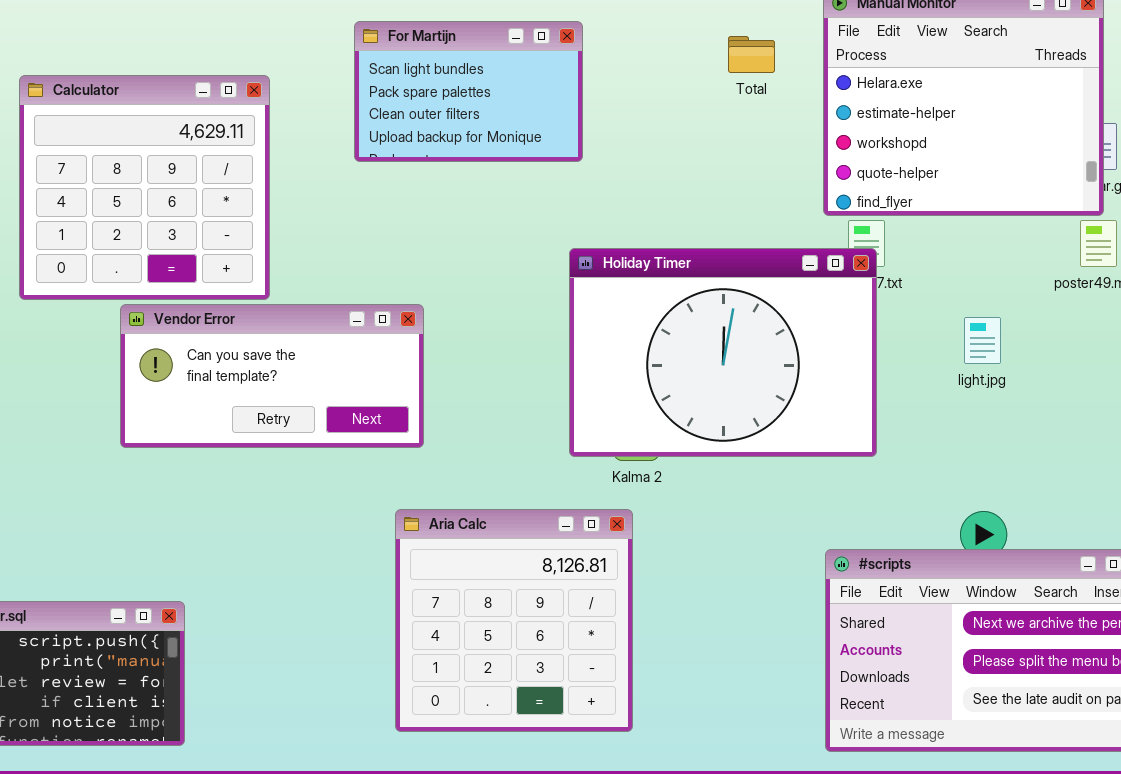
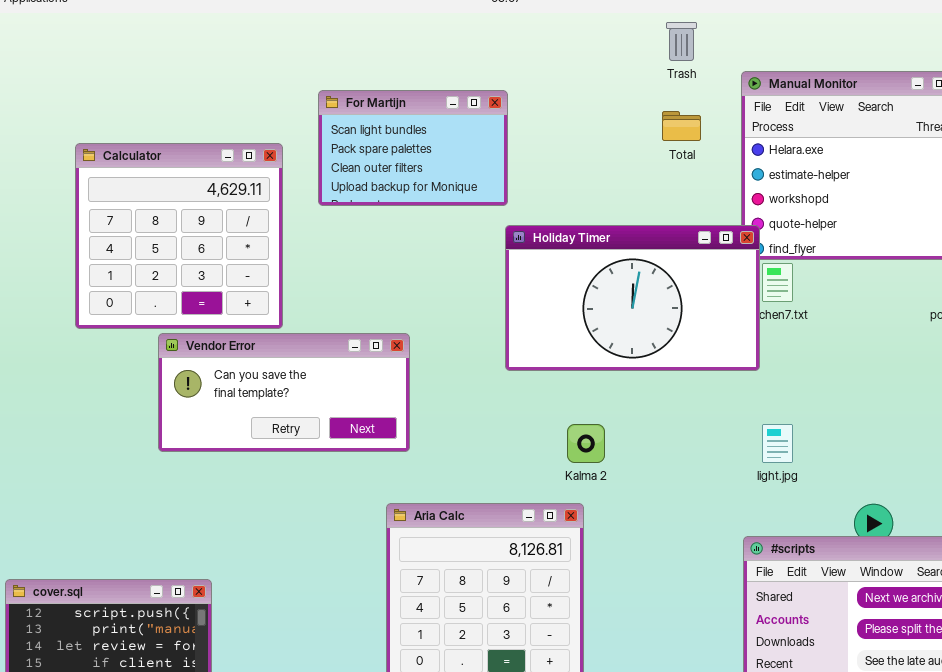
For Martijn: [354,21,583,162] -> [318,90,508,206], moved
Holiday Timer: [569,248,877,457] -> [505,225,760,371], moved, resized
light.jpg: [964,317,1001,364] -> [762,424,793,463], moved

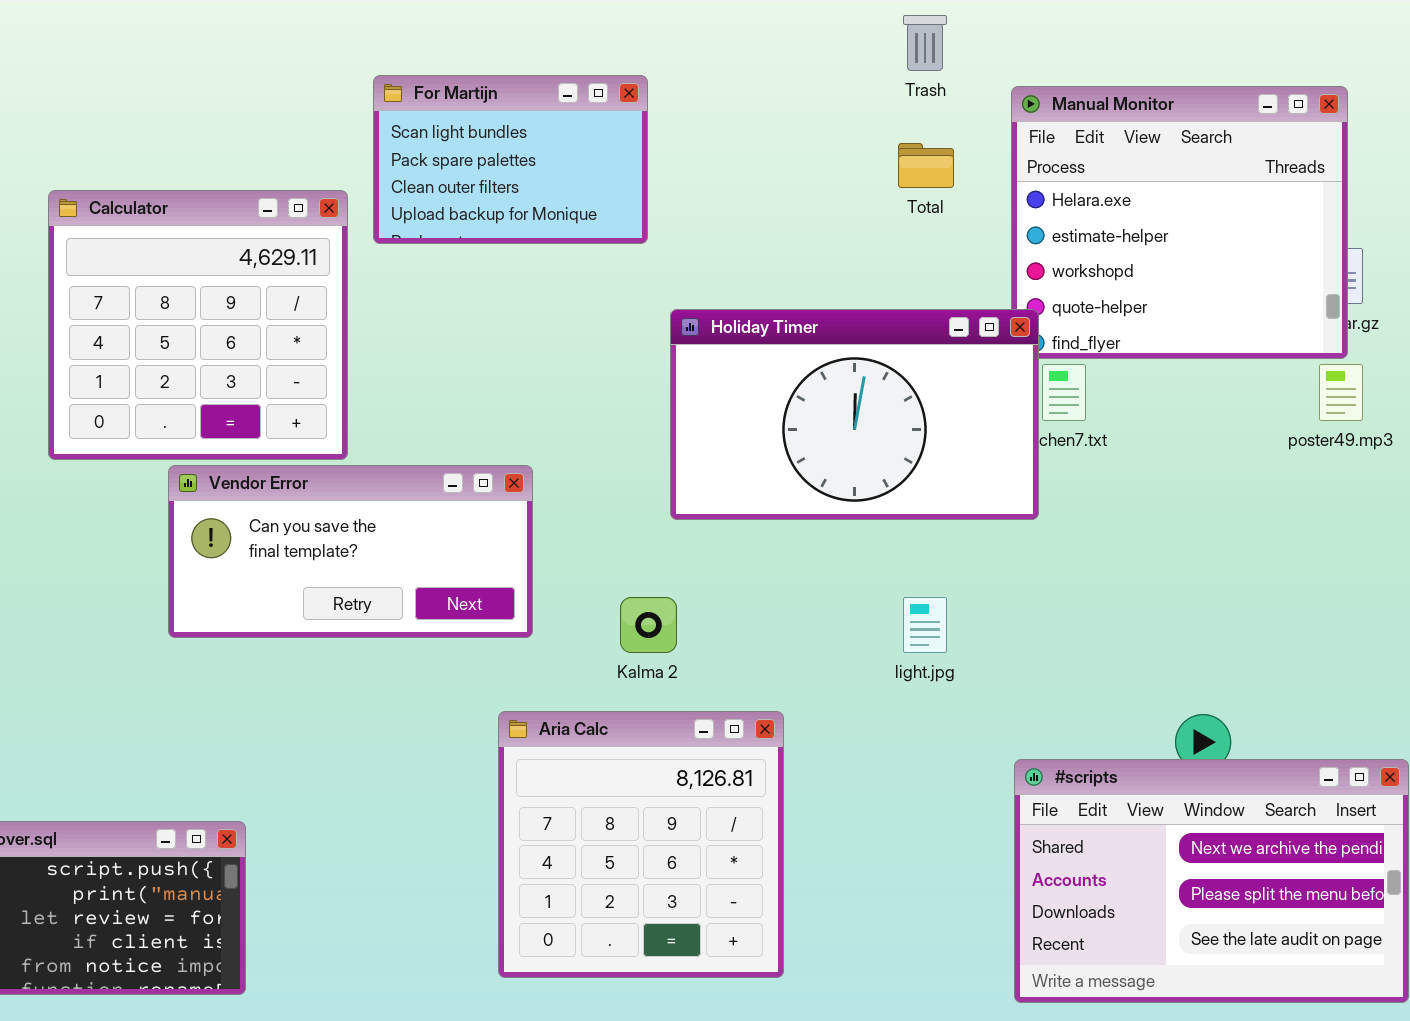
For Martijn: [318,90,508,206] -> [373,75,648,244], moved
Kalma 2: [567,424,605,463] -> [620,597,677,653], moved
light.jpg: [762,424,793,463] -> [903,597,947,653], moved

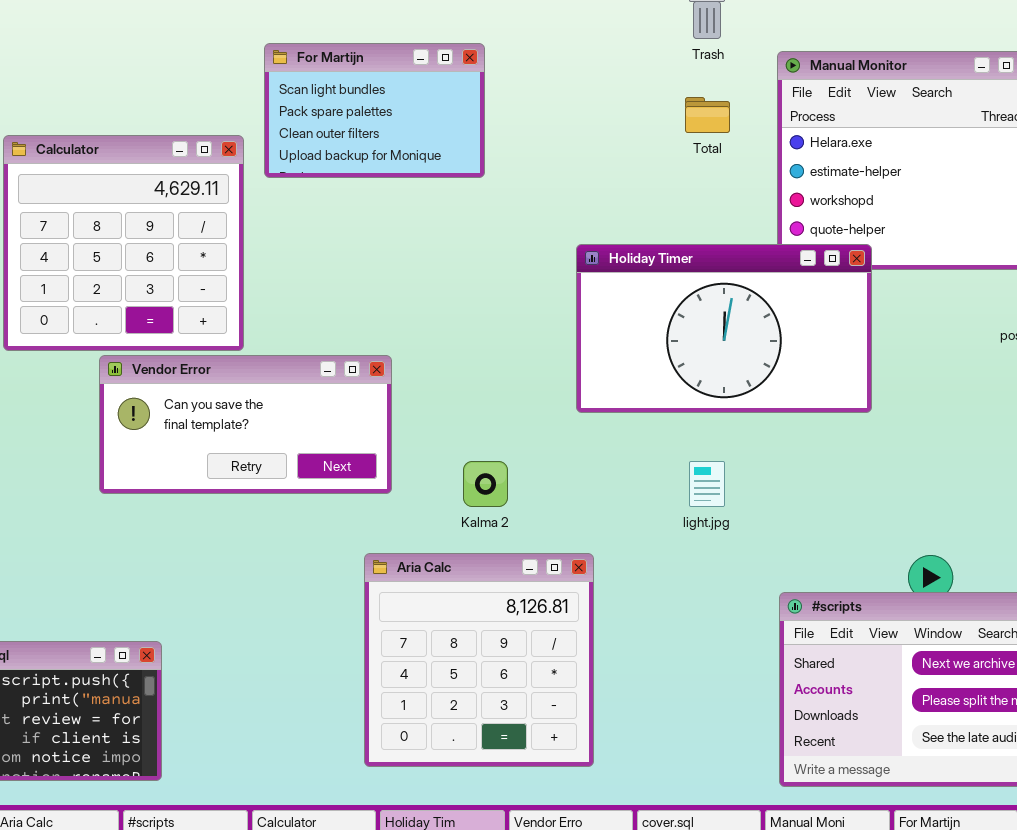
Holiday Timer: [670,309,1039,520] -> [576,244,872,413], moved

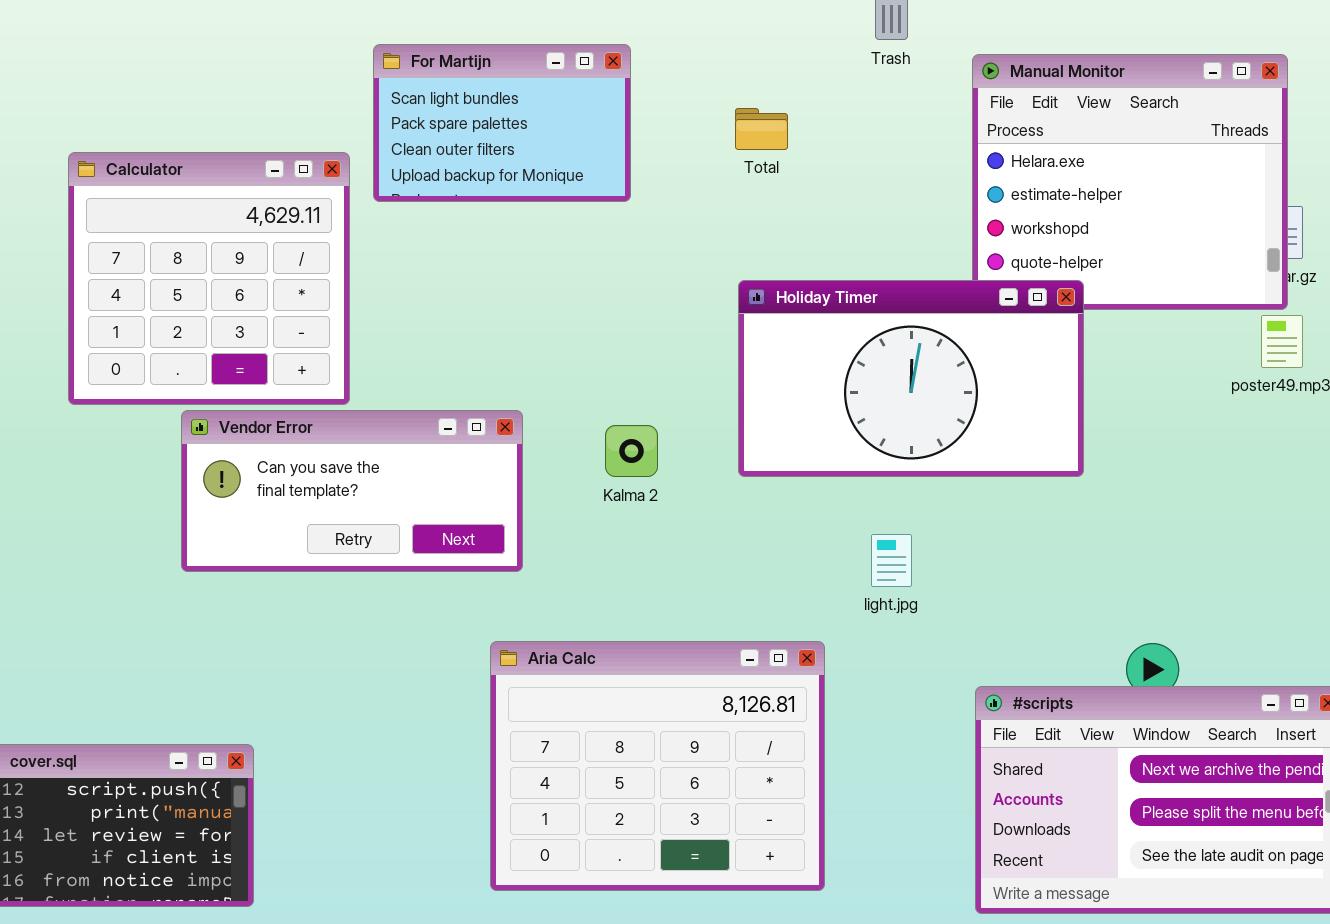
Total: [685,97,730,133] -> [735,108,788,150], moved
Kalma 2: [463,461,508,507] -> [605,425,658,477], moved
Aria Calc: [364,553,594,767] -> [490,641,825,891], resized

